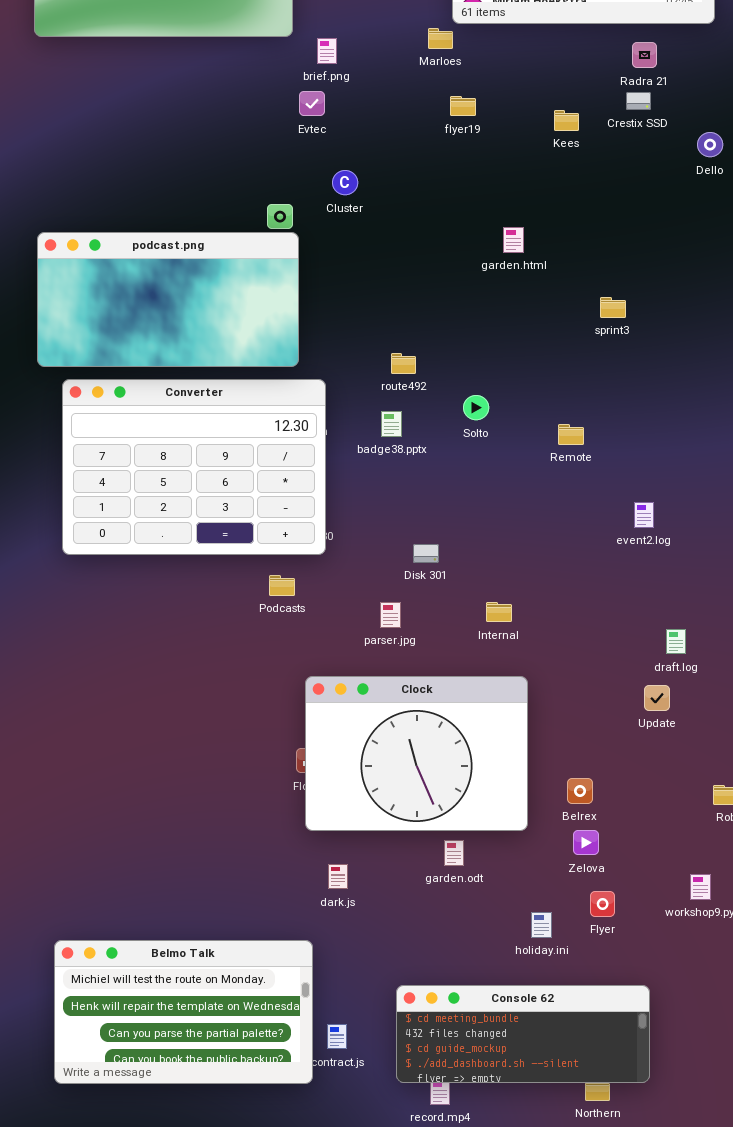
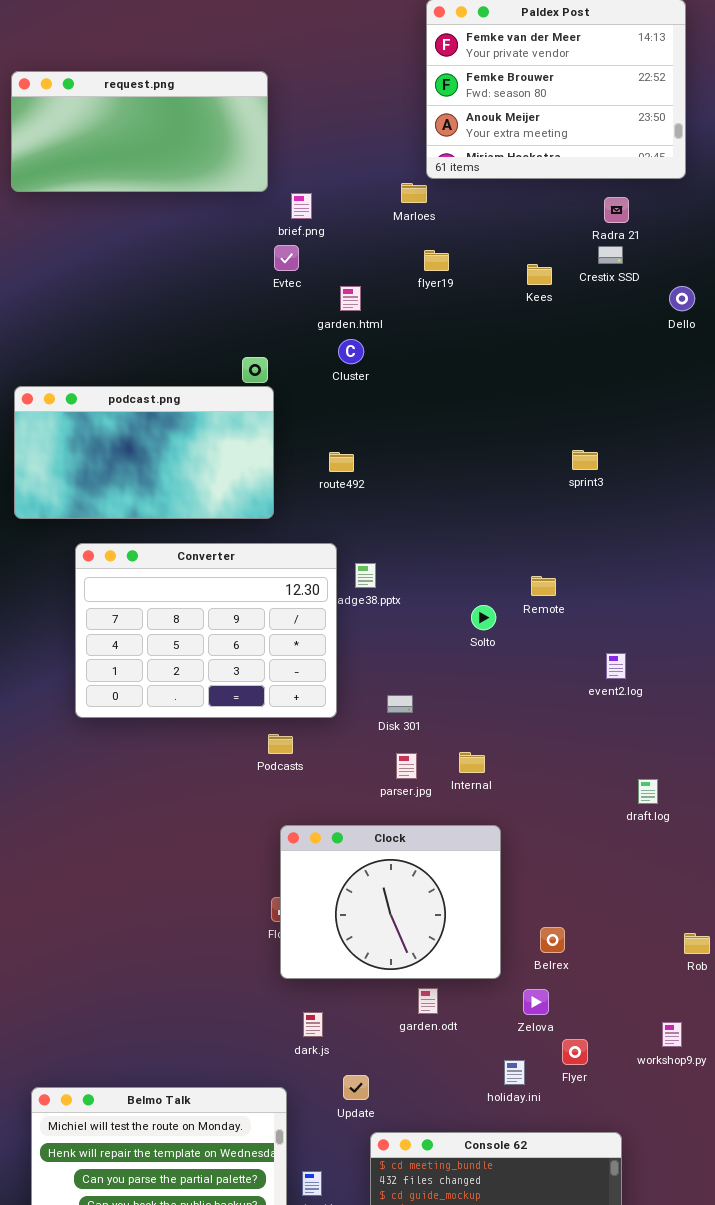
Cluster: [332,170,358,195] -> [338,339,364,364], moved
garden.html: [503,227,524,253] -> [340,286,361,311], moved
route492: [391,353,416,374] -> [329,452,354,472], moved
Converter: [62,379,326,555] -> [75,543,337,718], moved
Solto: [463,395,489,420] -> [471,605,496,630], moved
Podcasts: [269,575,295,596] -> [268,734,293,754], moved
parser.jpg: [380,602,401,628] -> [396,753,417,779], moved
Update: [644,685,670,711] -> [343,1075,369,1100], moved
Zelova: [573,830,599,855] -> [523,989,549,1015], moved

